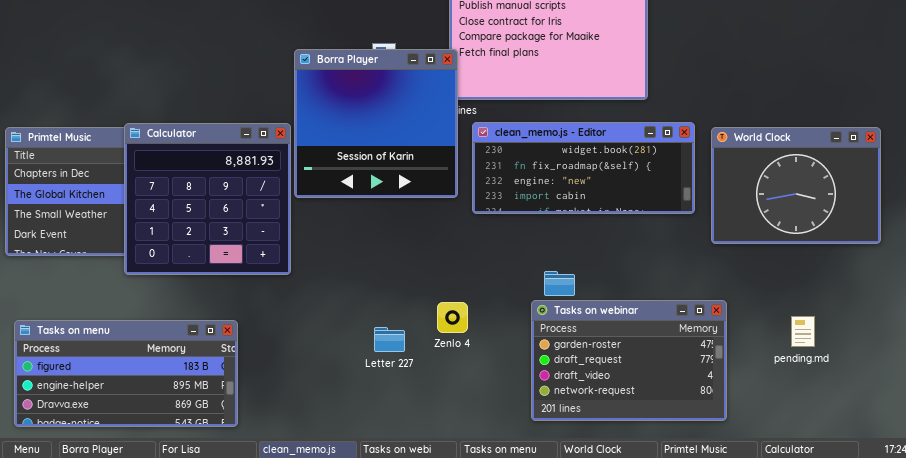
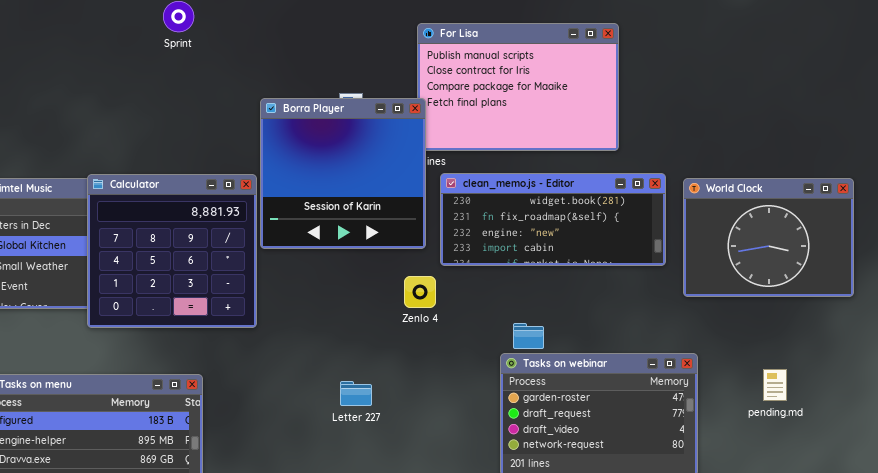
Zenlo 4: [437,302,468,333] -> [404,276,436,308], moved

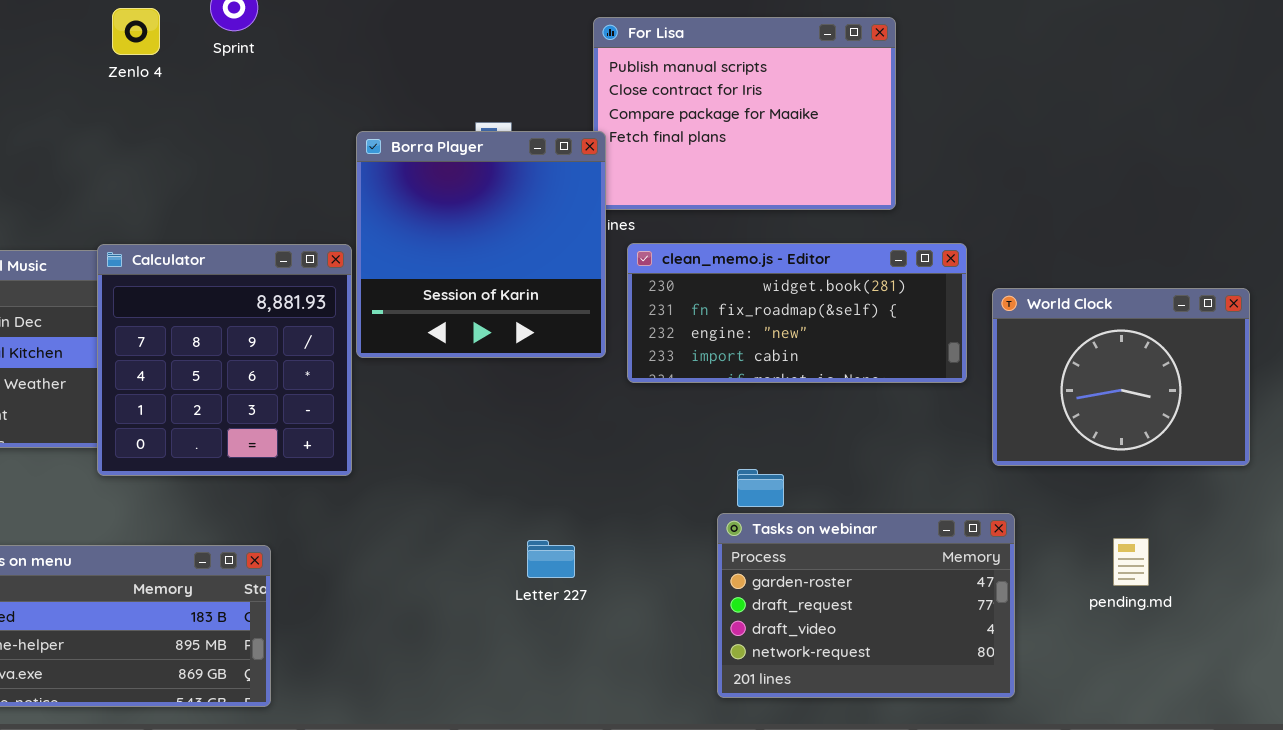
World Clock: [683,178,854,297] -> [992,288,1250,466], moved
Zenlo 4: [404,276,436,308] -> [112,8,160,55], moved
Letter 227: [340,381,372,406] -> [527,540,575,578], moved

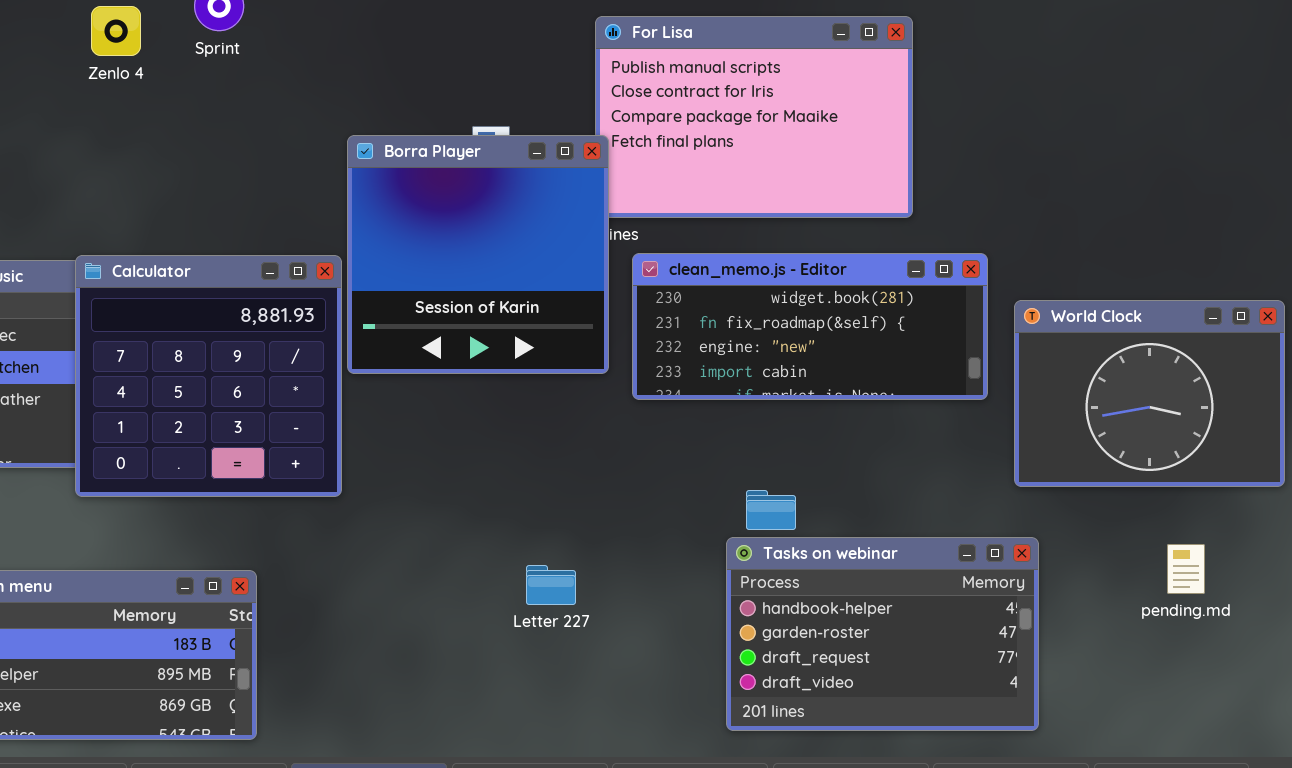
Tasks on webinar: [717,513,1015,698] -> [726,537,1039,731], scrolled up 1 row
pending.md: [1113,538,1149,586] -> [1167,544,1205,594], moved

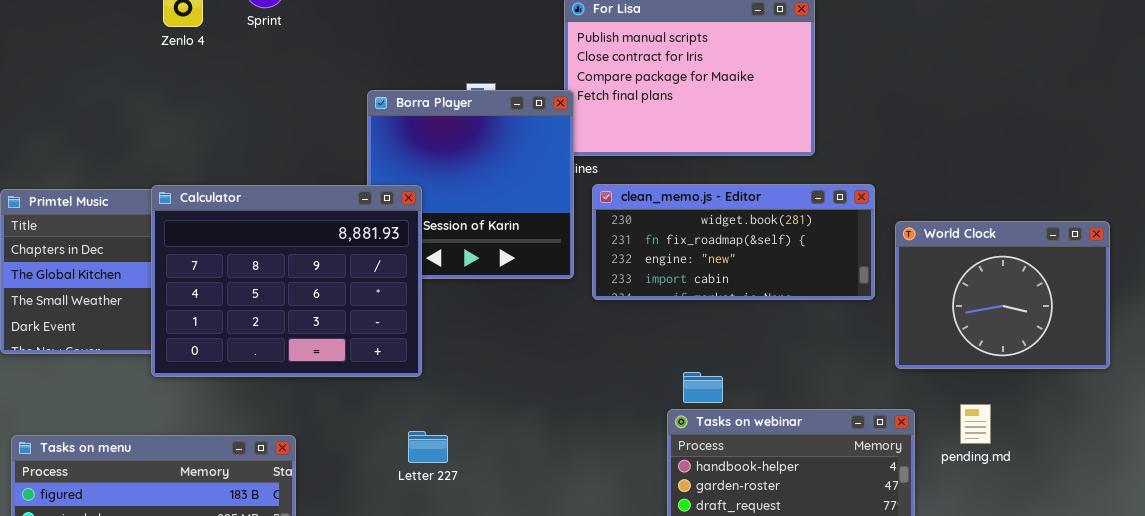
Calculator: [75,255,342,497] -> [151,185,422,377], resized
pending.md: [1167,544,1205,594] -> [960,404,991,444], moved
Letter 227: [526,565,576,605] -> [408,431,448,463], moved

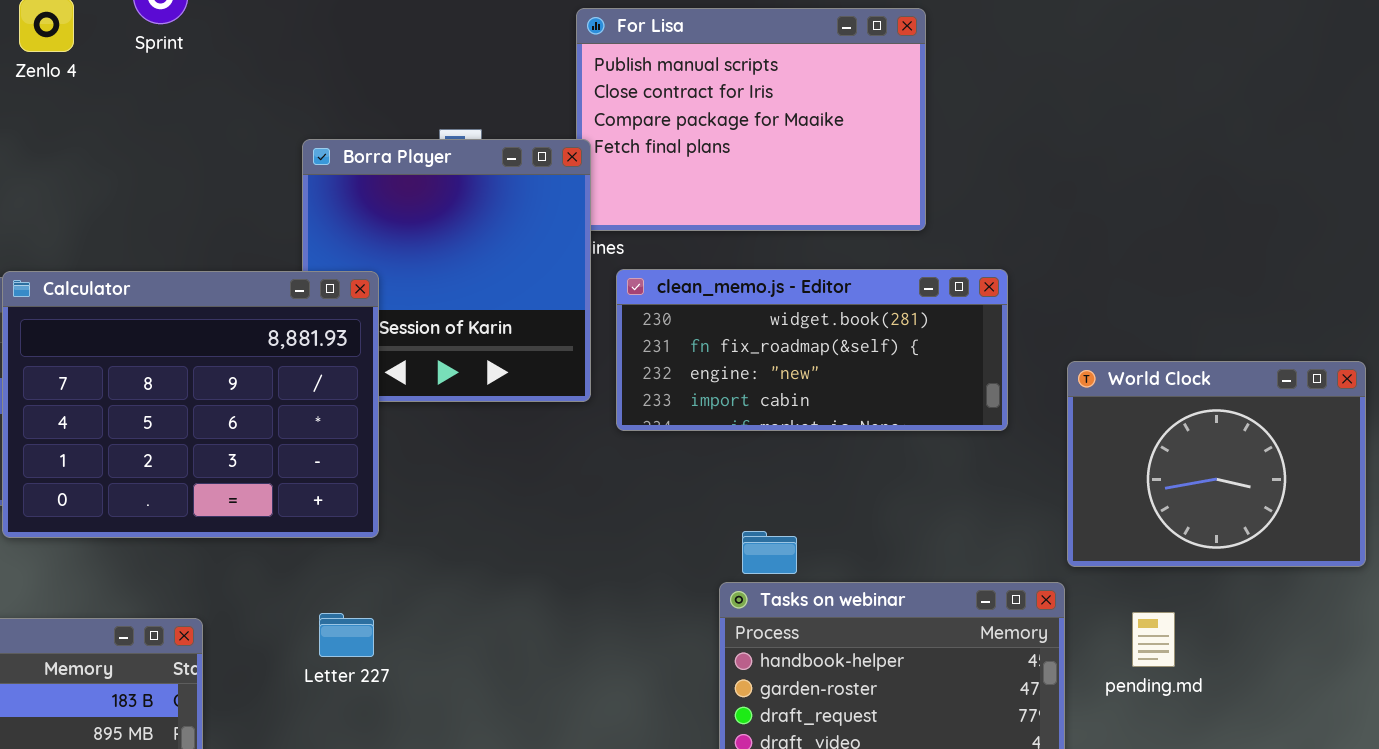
World Clock: [895,221,1110,369] -> [1067,361,1366,567], moved
pending.md: [960,404,991,444] -> [1132,612,1175,667], moved
Letter 227: [408,431,448,463] -> [319,613,374,657], moved

